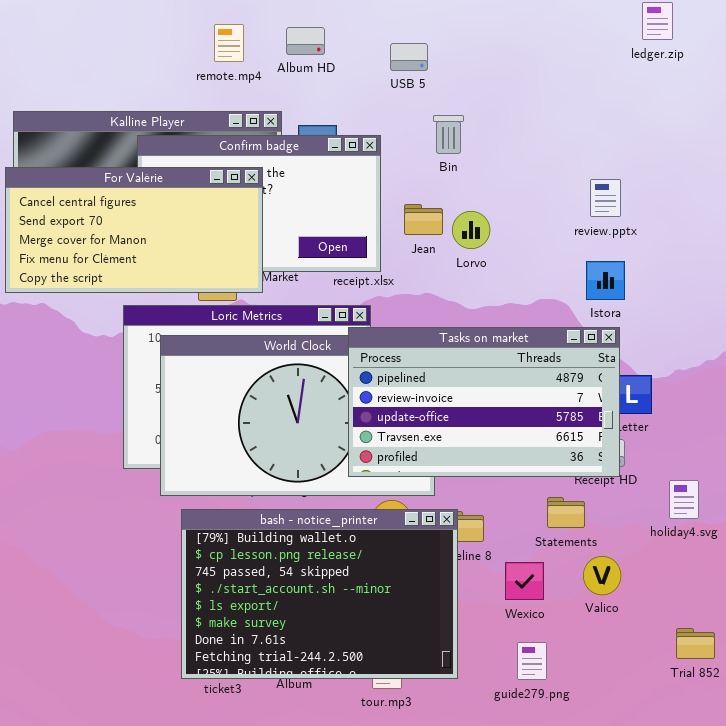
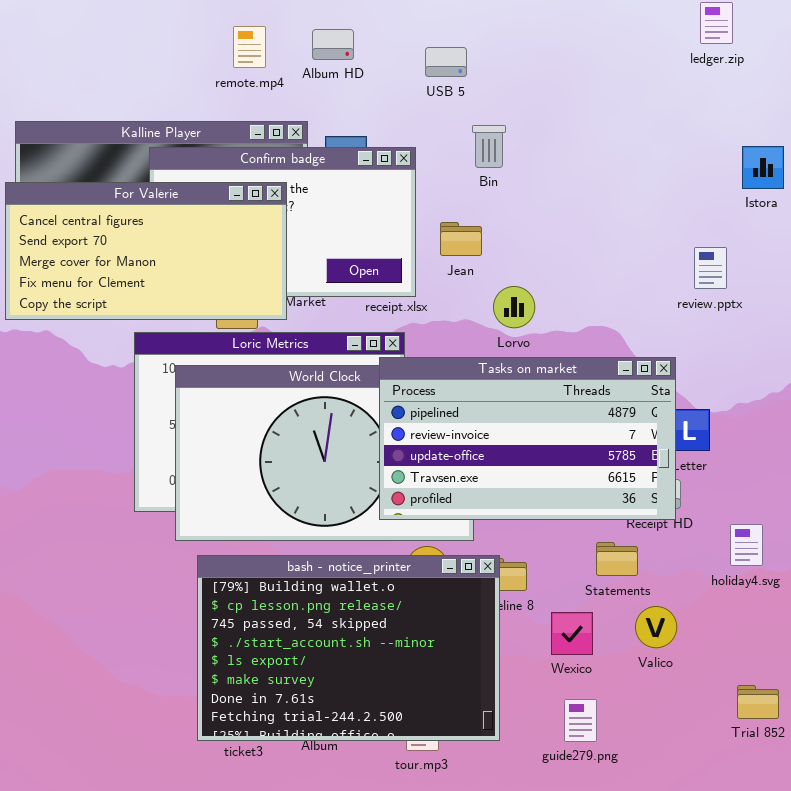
review.pptx: [590,179,621,217] -> [694,247,727,289], moved
Lorvo: [452,211,490,249] -> [493,286,535,328], moved
Istora: [586,261,625,300] -> [742,146,784,189], moved

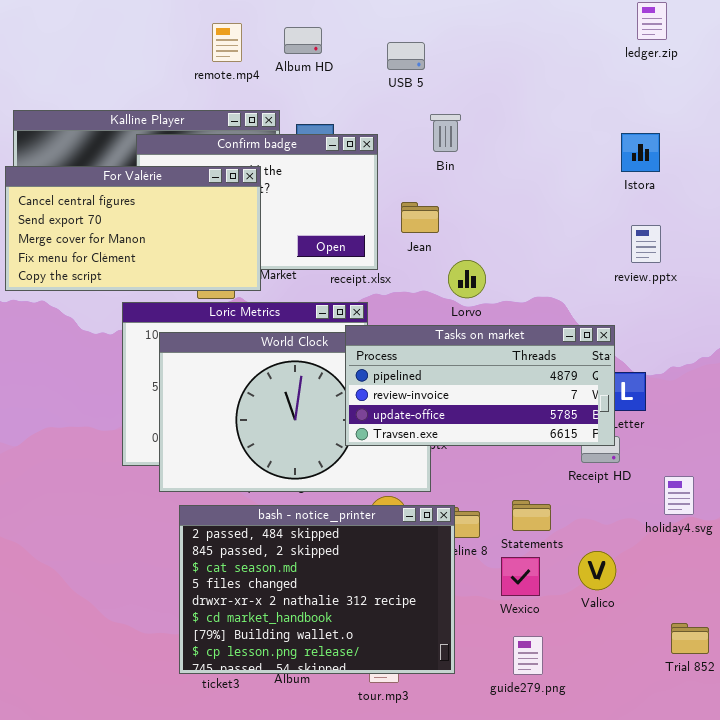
Istora: [742,146,784,189] -> [621,133,660,172], moved
Tasks on market: [379,357,676,520] -> [345,325,615,446], resized
Statements: [596,542,638,576] -> [512,500,551,531], moved
bash - notice_printer: [197,555,500,741] -> [179,505,455,674], scrolled up 6 rows

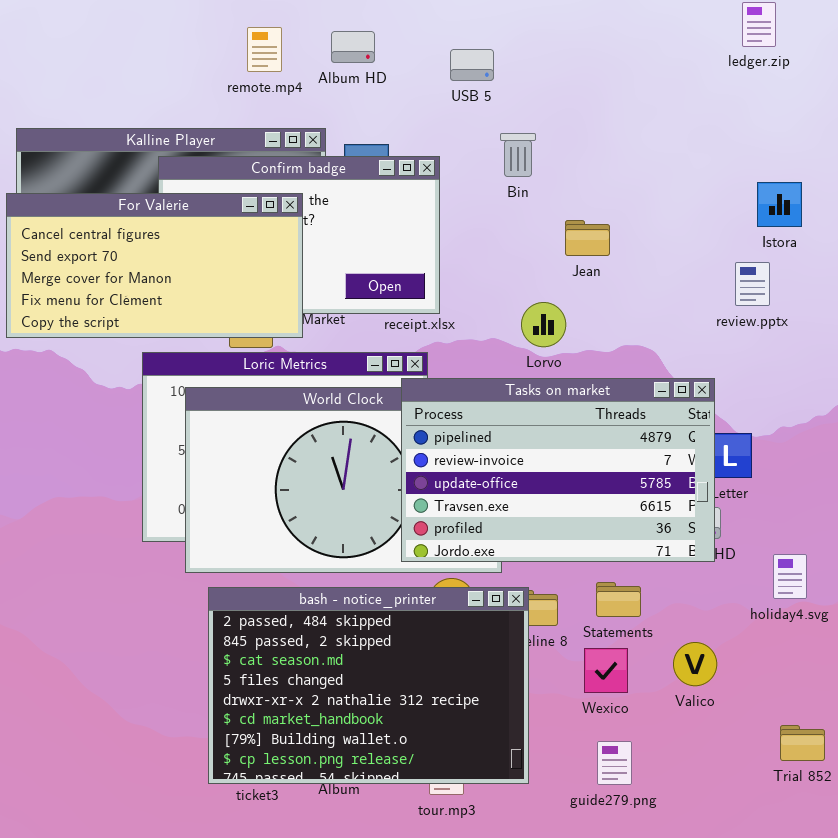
Istora: [621,133,660,172] -> [757,182,802,227], moved
Jean: [401,202,439,233] -> [565,220,610,256], moved
Tasks on market: [345,325,615,446] -> [401,378,715,562], resized

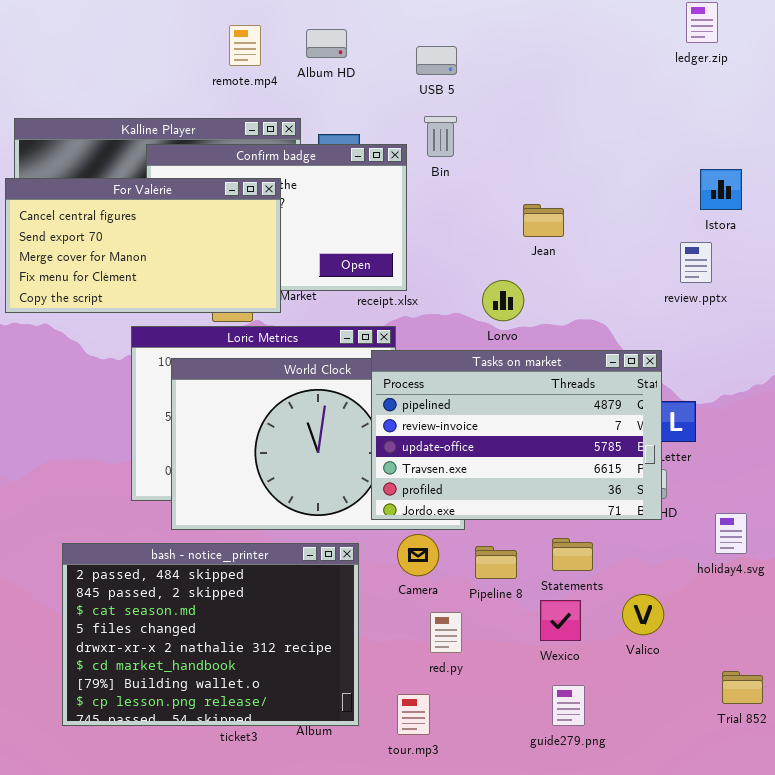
Bin: [500,133,536,177] -> [424,116,457,157], moved
bash - notice_printer: [208,587,529,784] -> [62,543,359,726], moved

